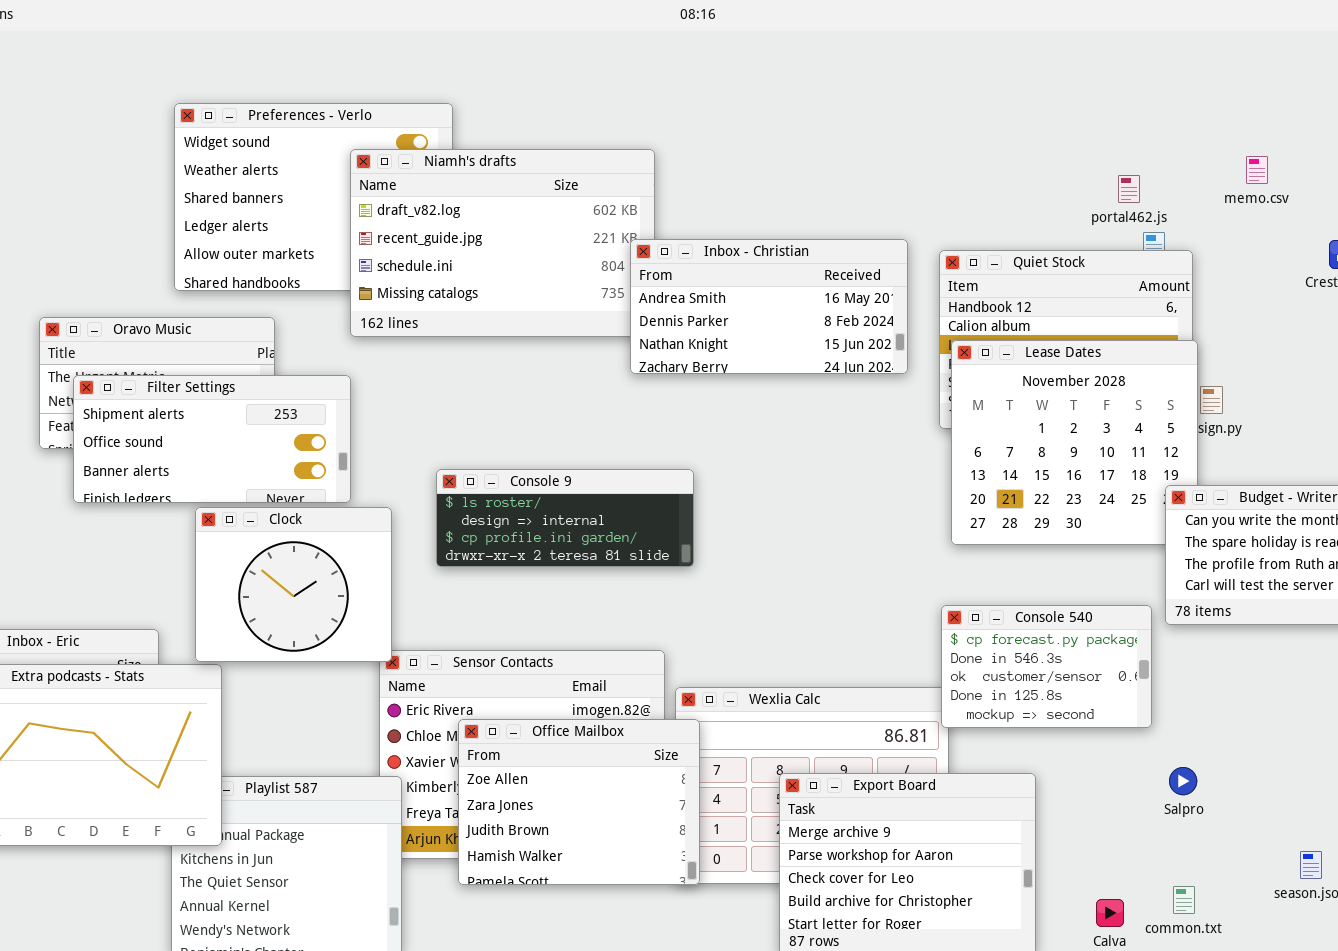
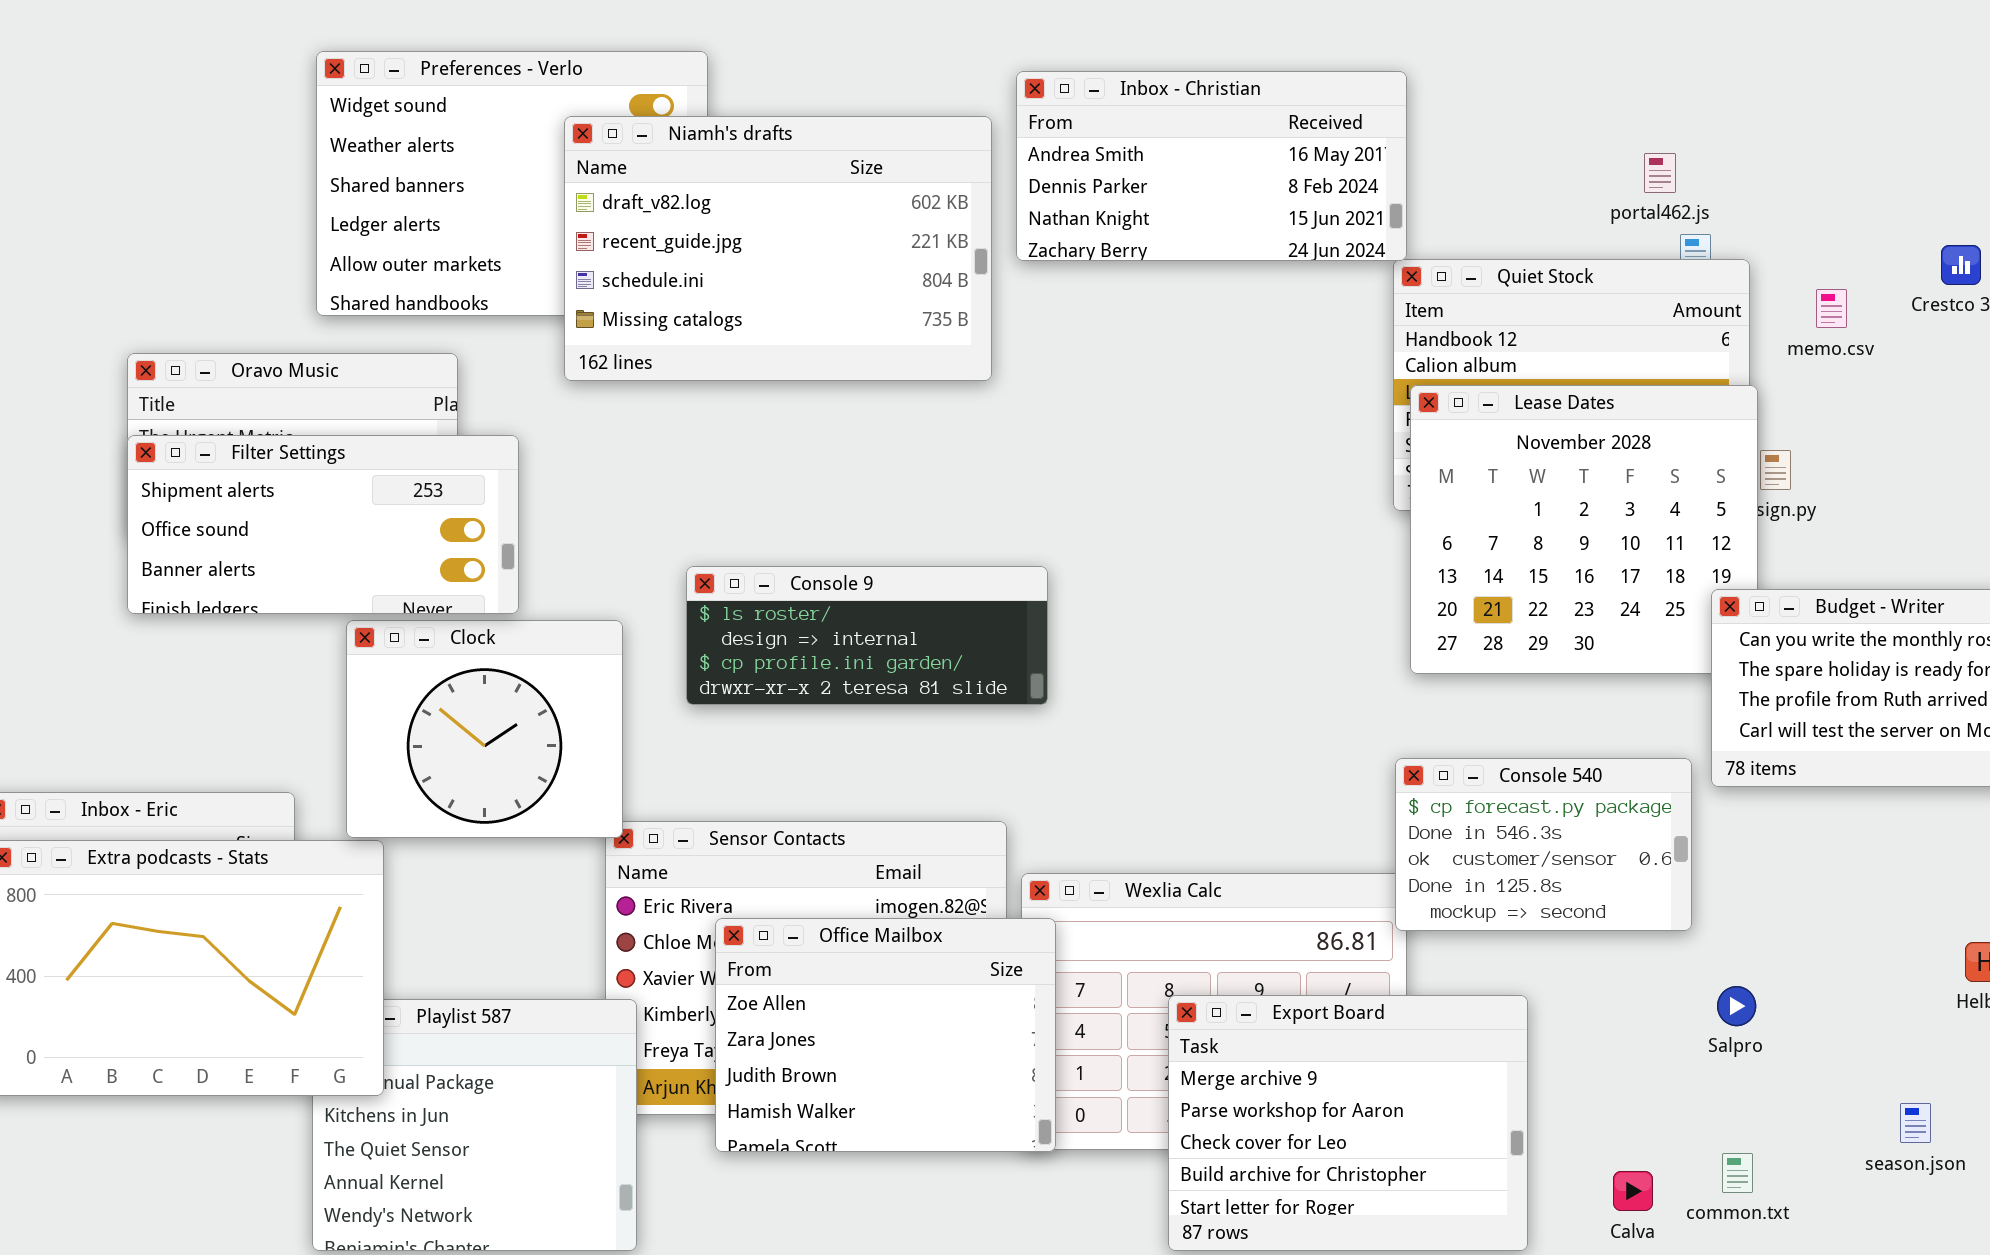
memo.csv: [1246,156,1268,184] -> [1816,289,1847,328], moved
Inbox - Christian: [630,239,908,374] -> [1016,71,1407,261], moved
Filter Settings: [73,375,351,503] -> [127,435,519,614], moved

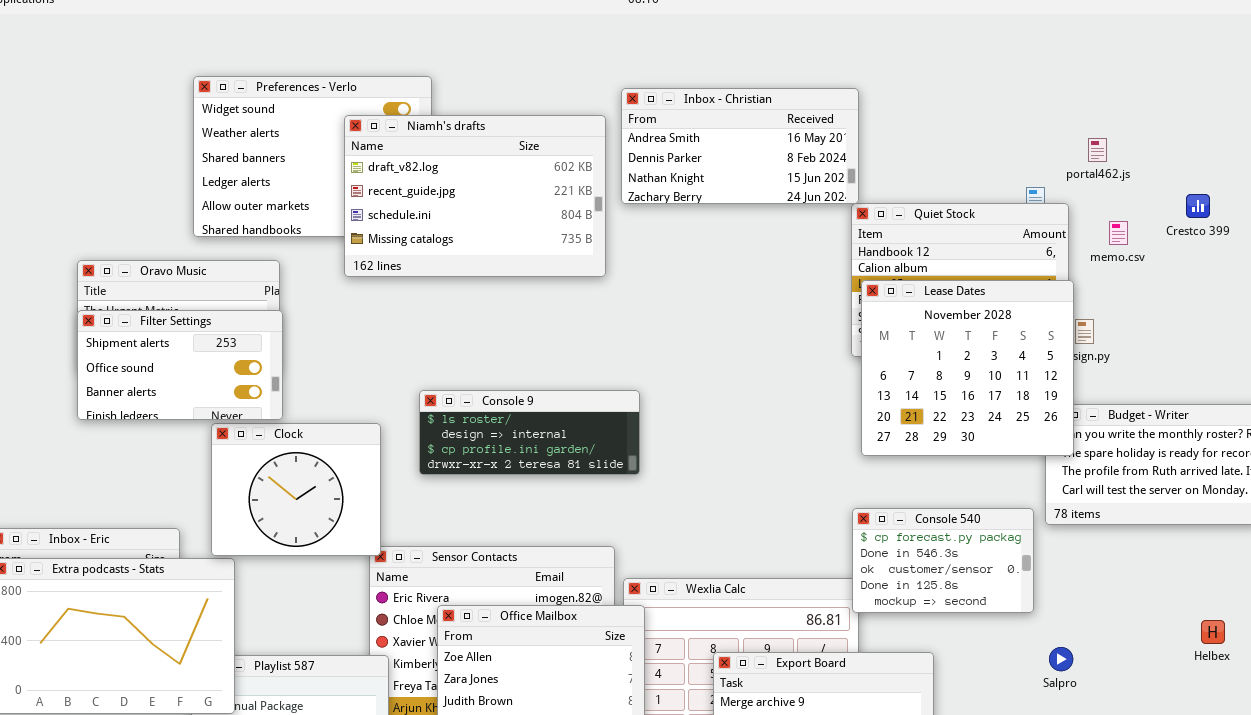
portal462.js: [1644,153,1676,193] -> [1088,138,1107,162], moved
Lease Dates: [1410,385,1758,674] -> [861,280,1074,456], raised
Filter Settings: [127,435,519,614] -> [77,310,283,420], resized

